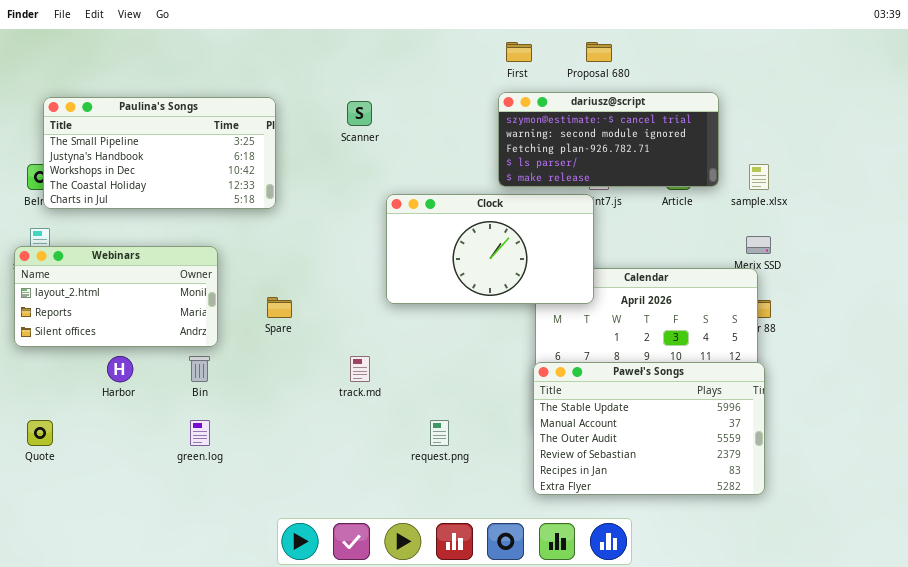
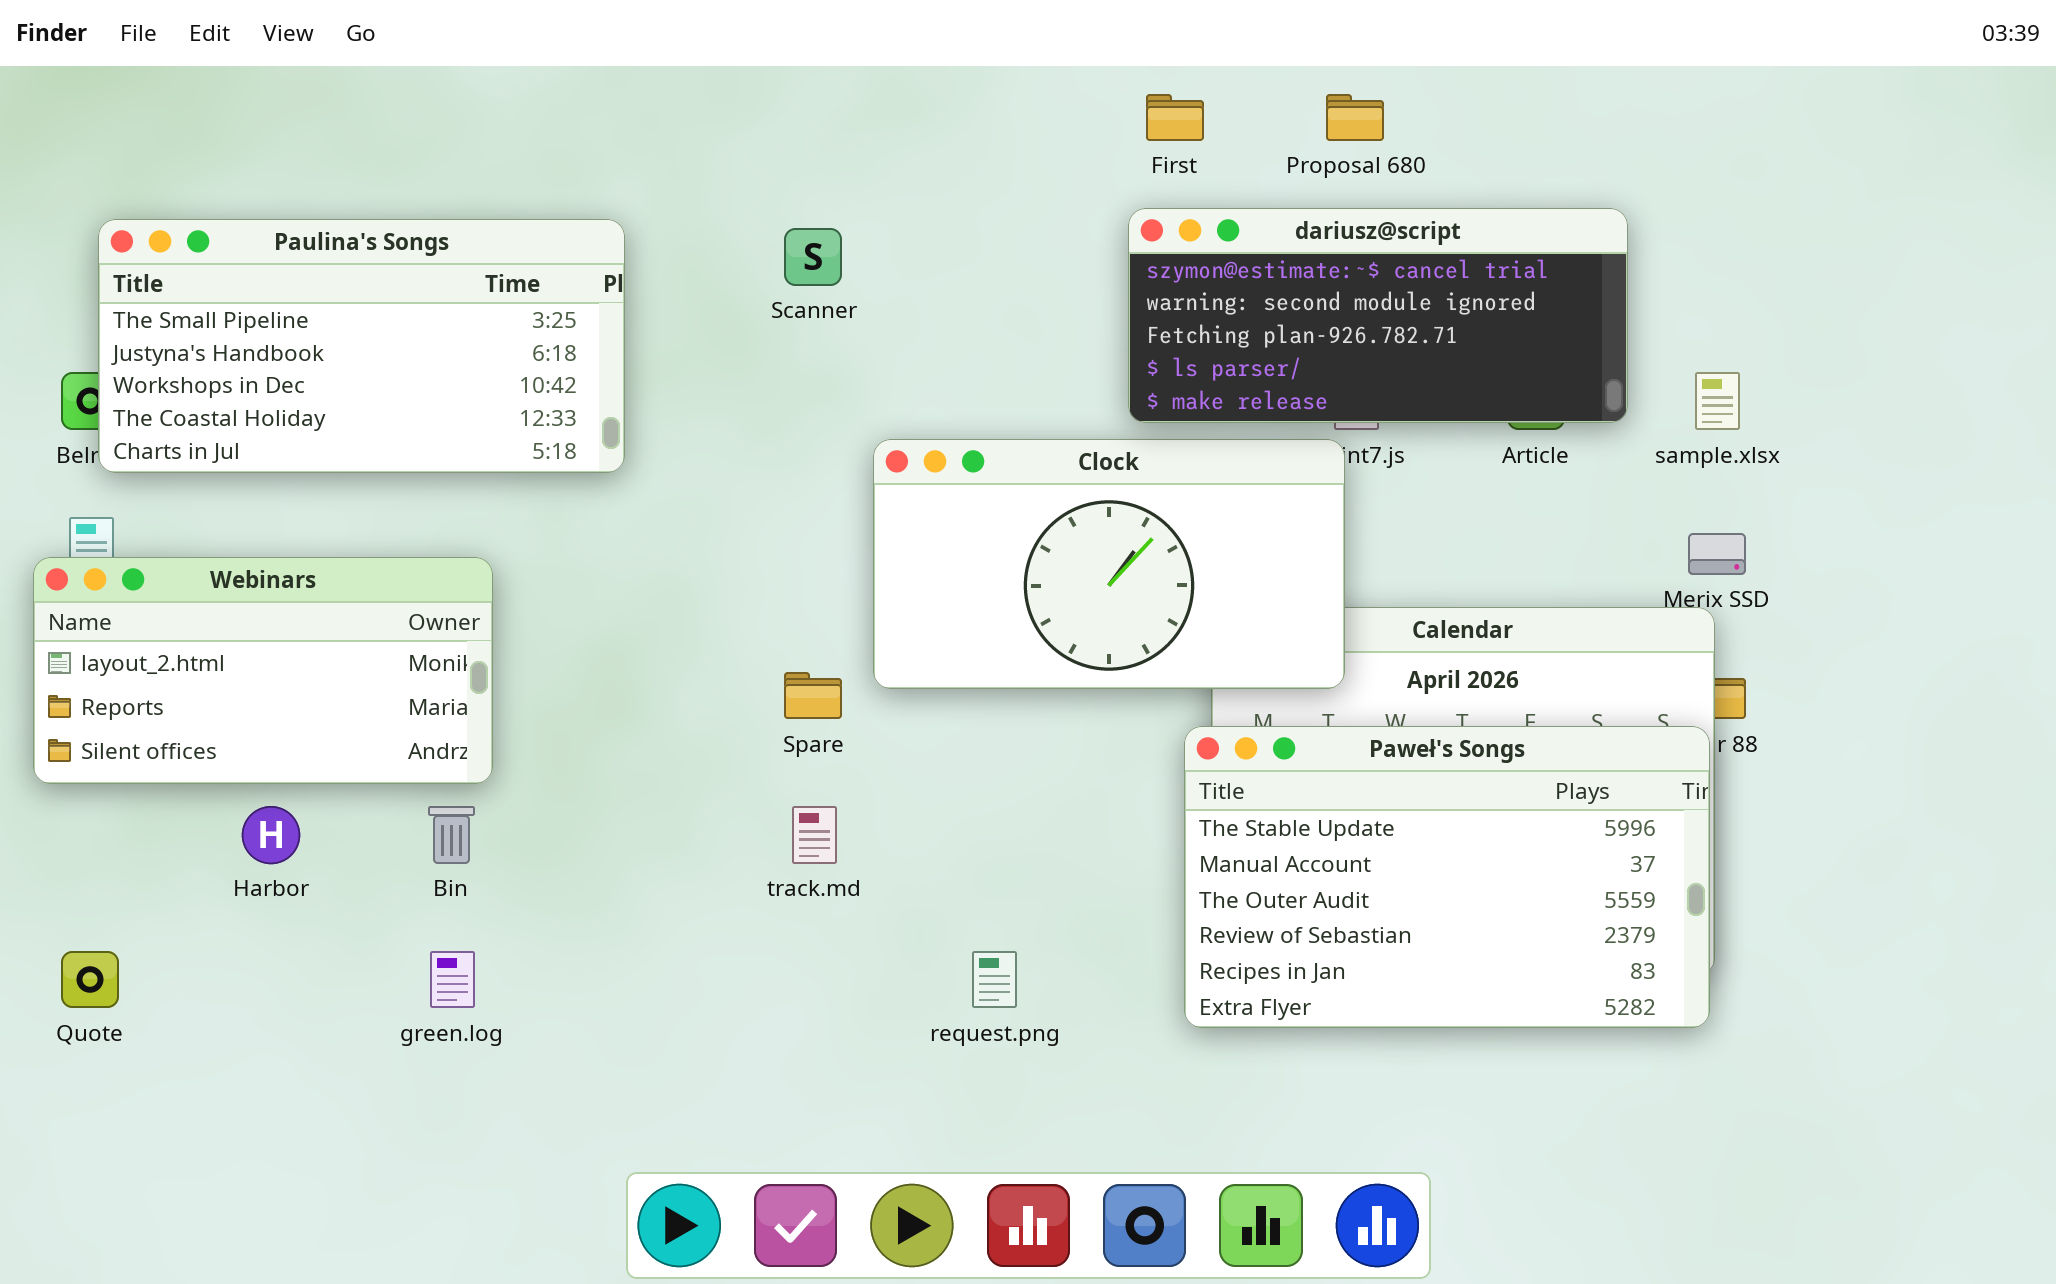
Spare: [267,297,292,318] -> [784,672,842,719], moved
Paweł's Songs: [533,362,765,495] -> [1184,726,1710,1028], moved

